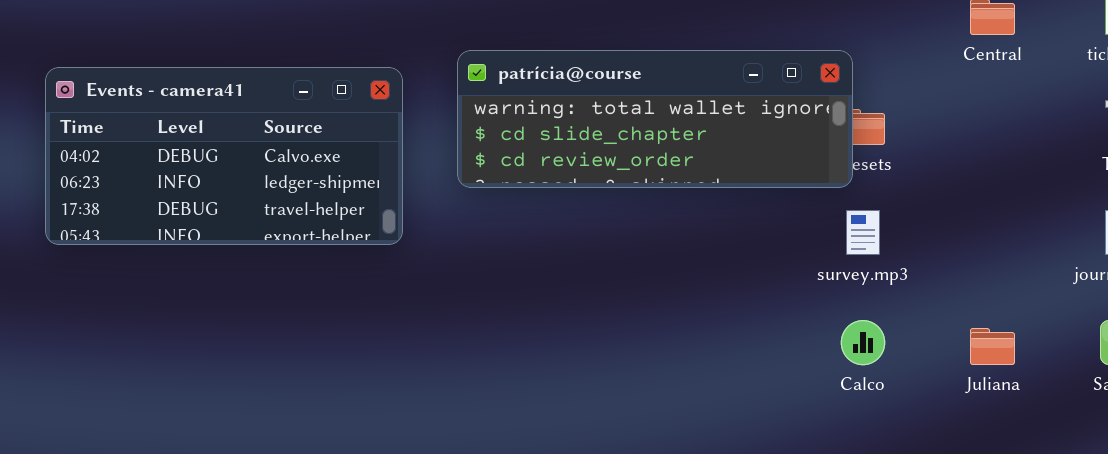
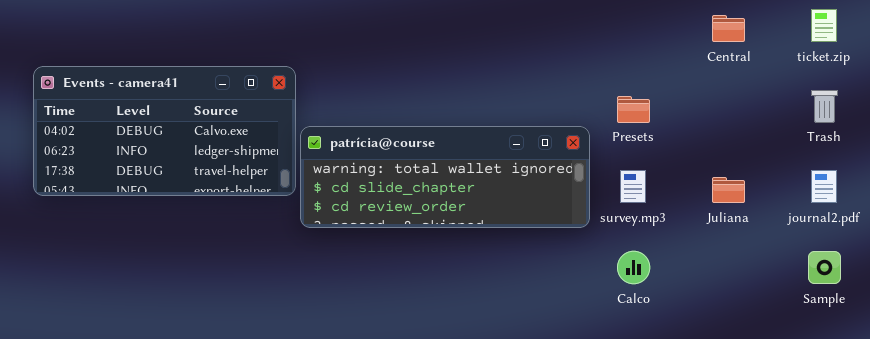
patrícia@course: [457,50,853,188] -> [300,126,590,228], moved
Juliana: [970,328,1015,365] -> [712,177,745,203], moved

